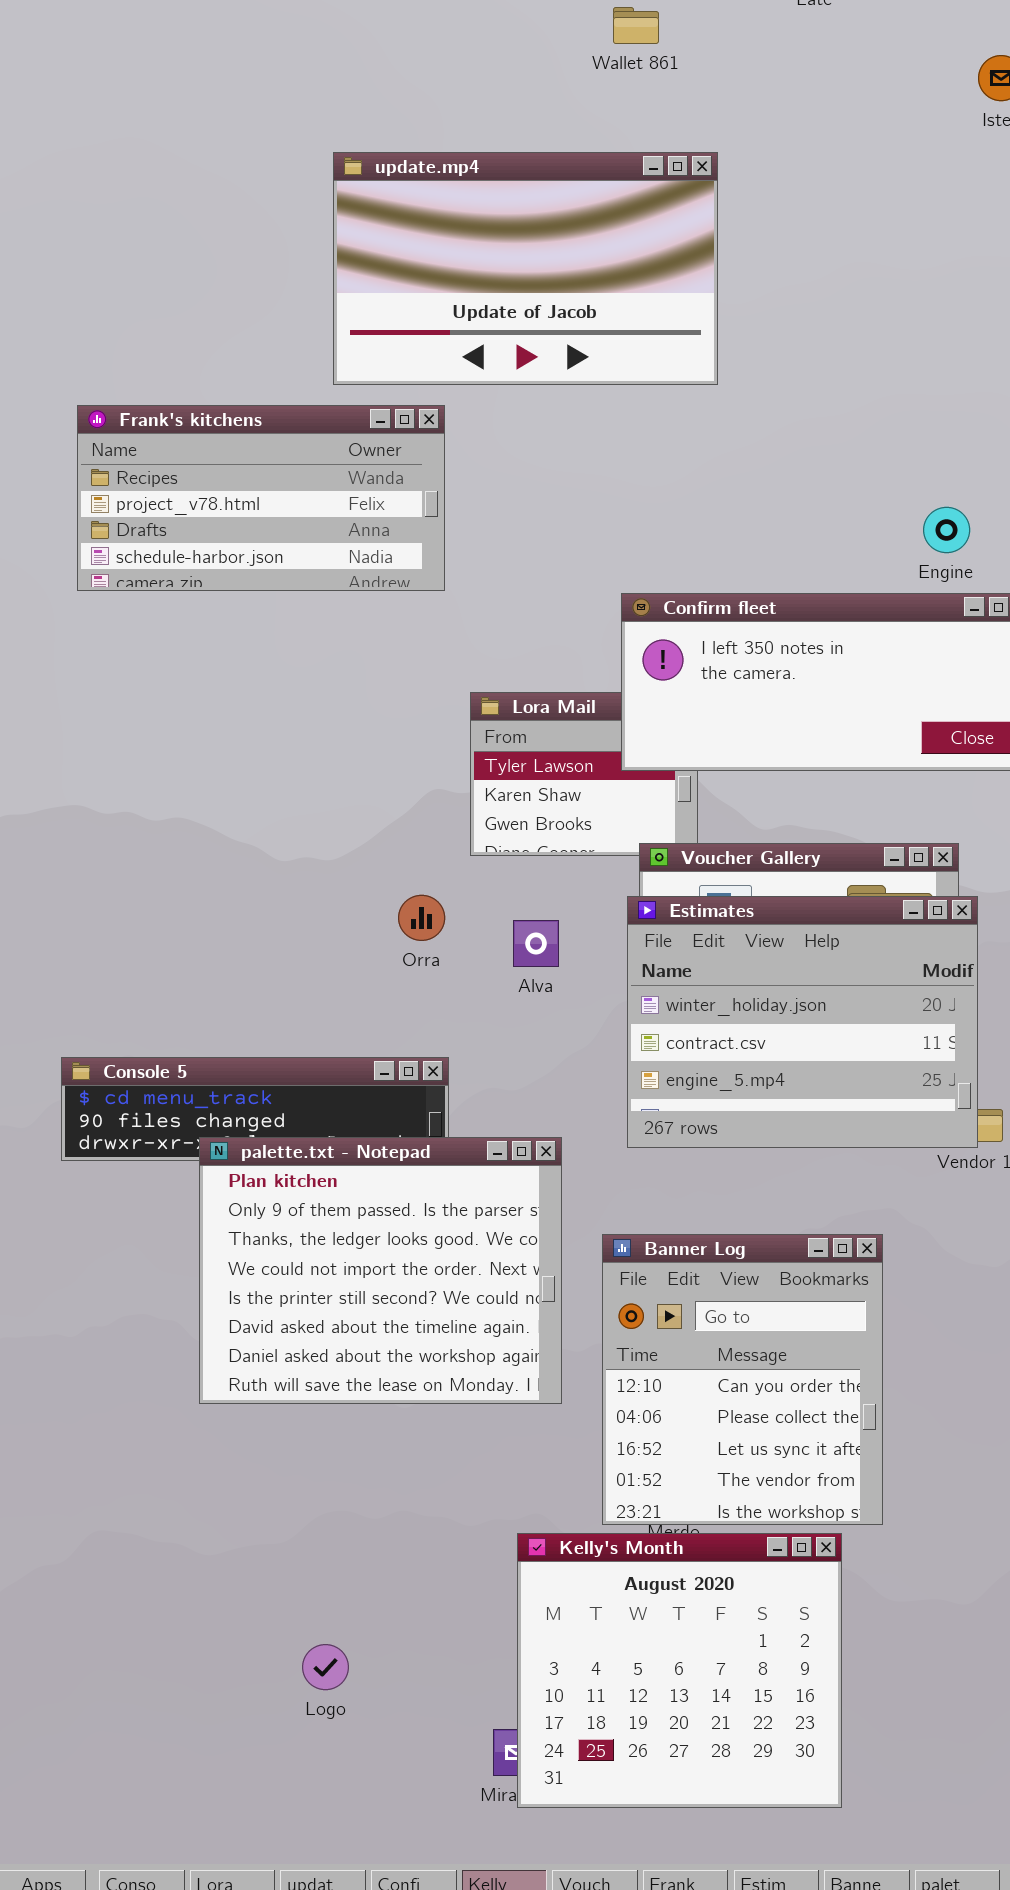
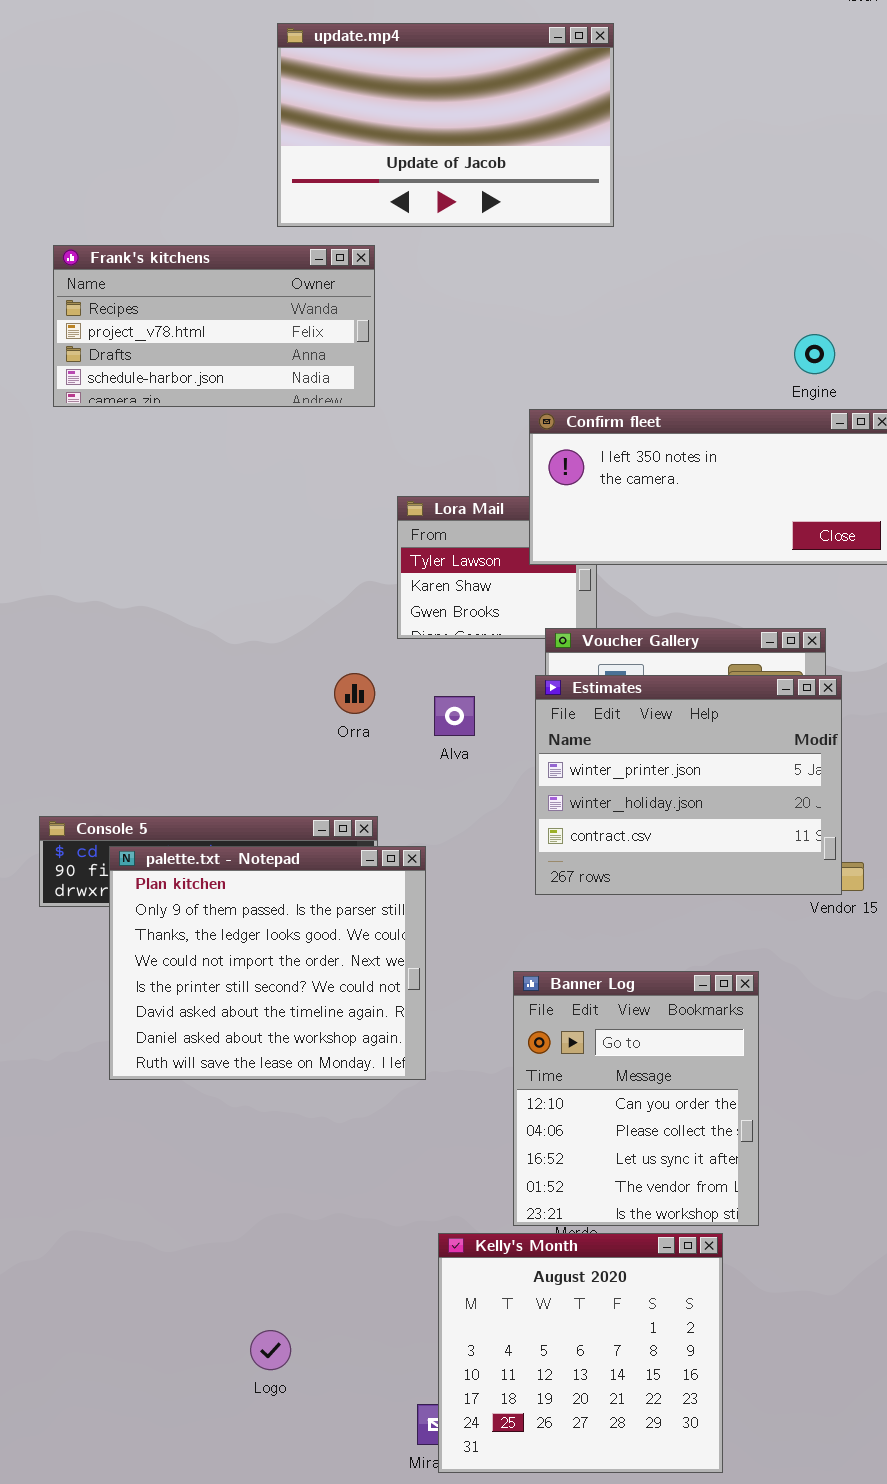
Estimates: [627,896,978,1148] -> [535,675,842,895], scrolled up 1 row
palette.txt - Notepad: [199,1137,562,1404] -> [109,846,426,1080], moved

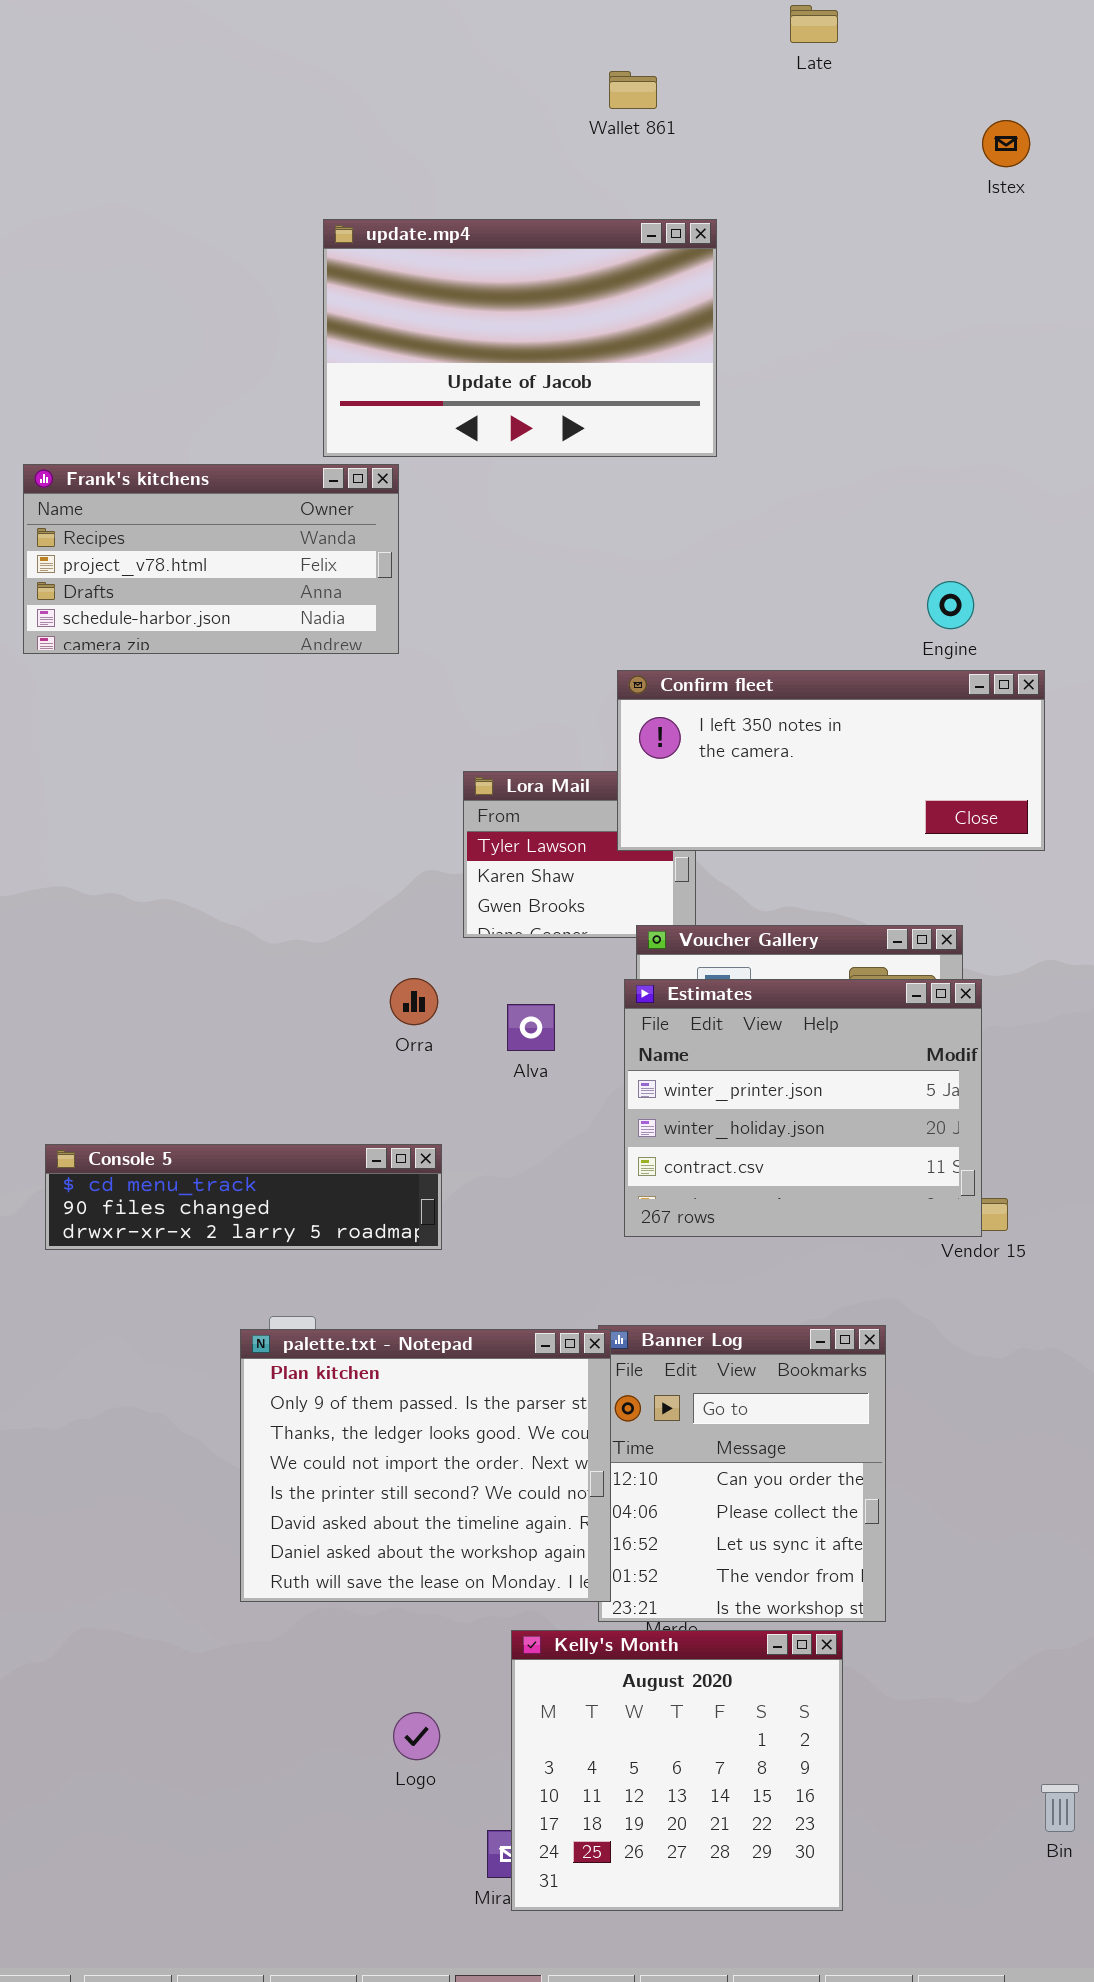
Frank's kitchens: [53,245,375,407] -> [23,464,399,654], moved
palette.txt - Notepad: [109,846,426,1080] -> [240,1329,611,1602], moved
Logo: [250,1330,291,1370] -> [393,1712,440,1760], moved

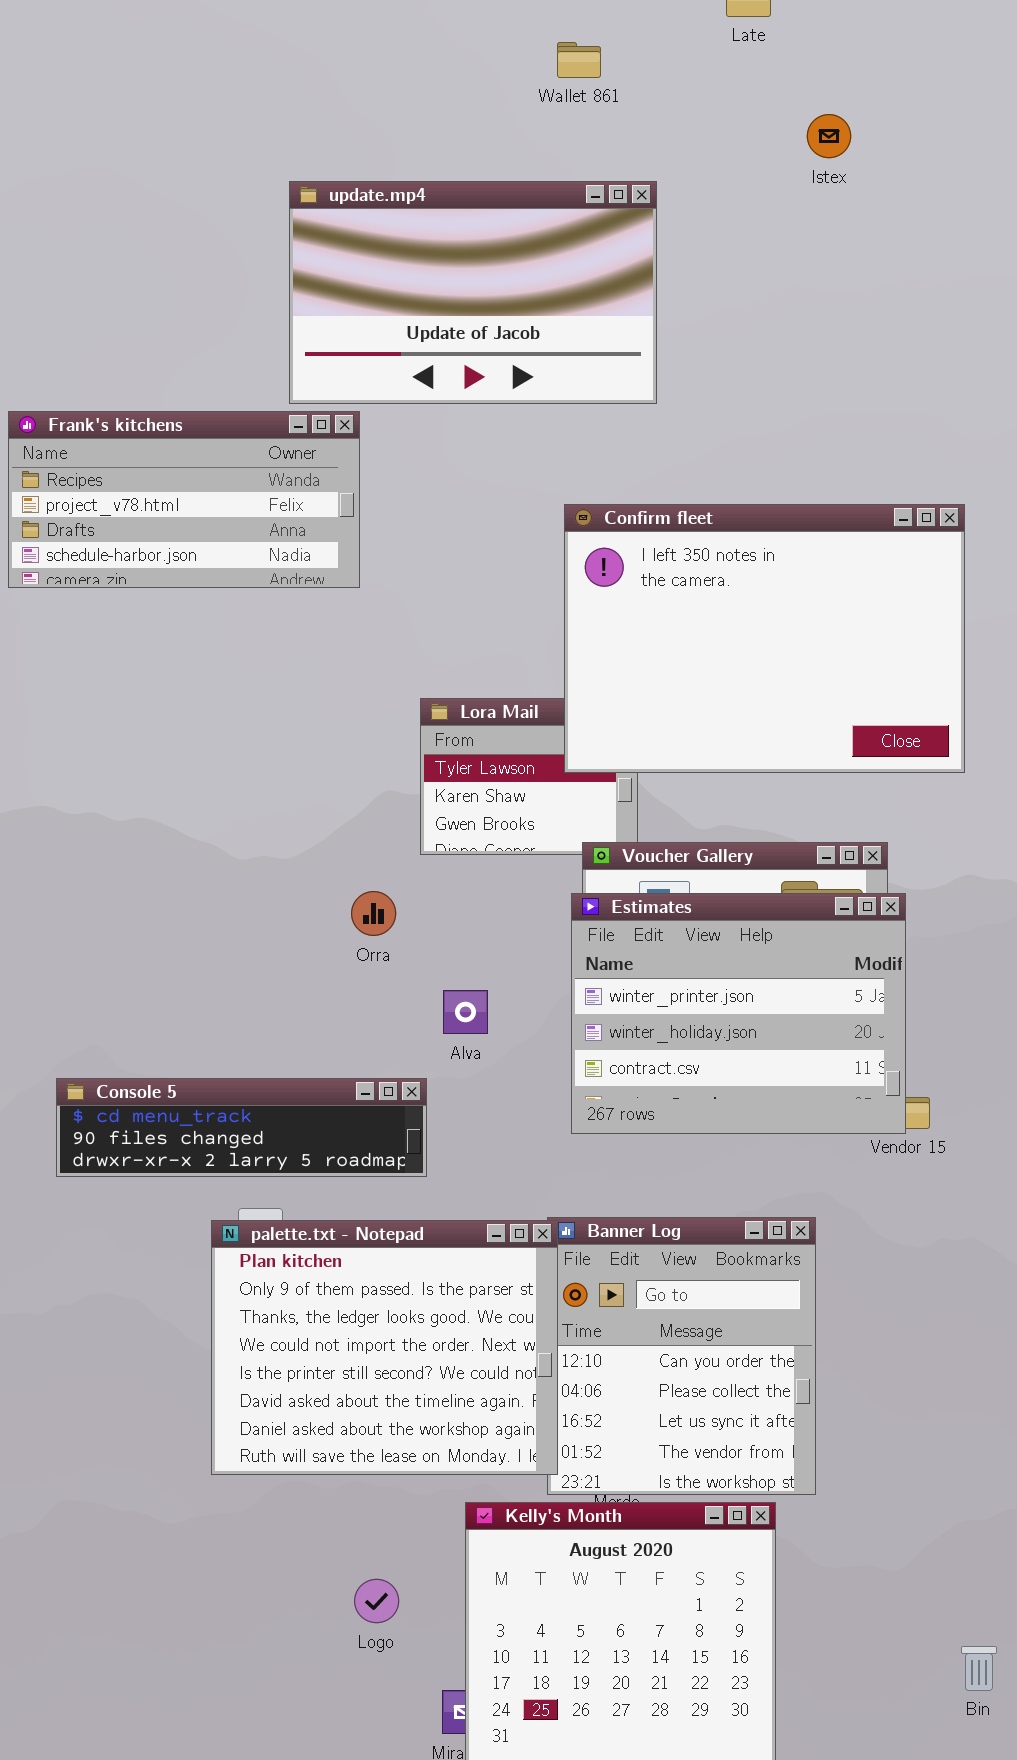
Istex: [982,120,1030,167] -> [807,114,851,158], moved
Confirm fleet: [617,670,1045,851] -> [564,504,965,773], resized
Alva: [507,1004,555,1051] -> [443,990,488,1034], moved
Console 5: [45,1144,442,1250] -> [56,1078,427,1177], moved

